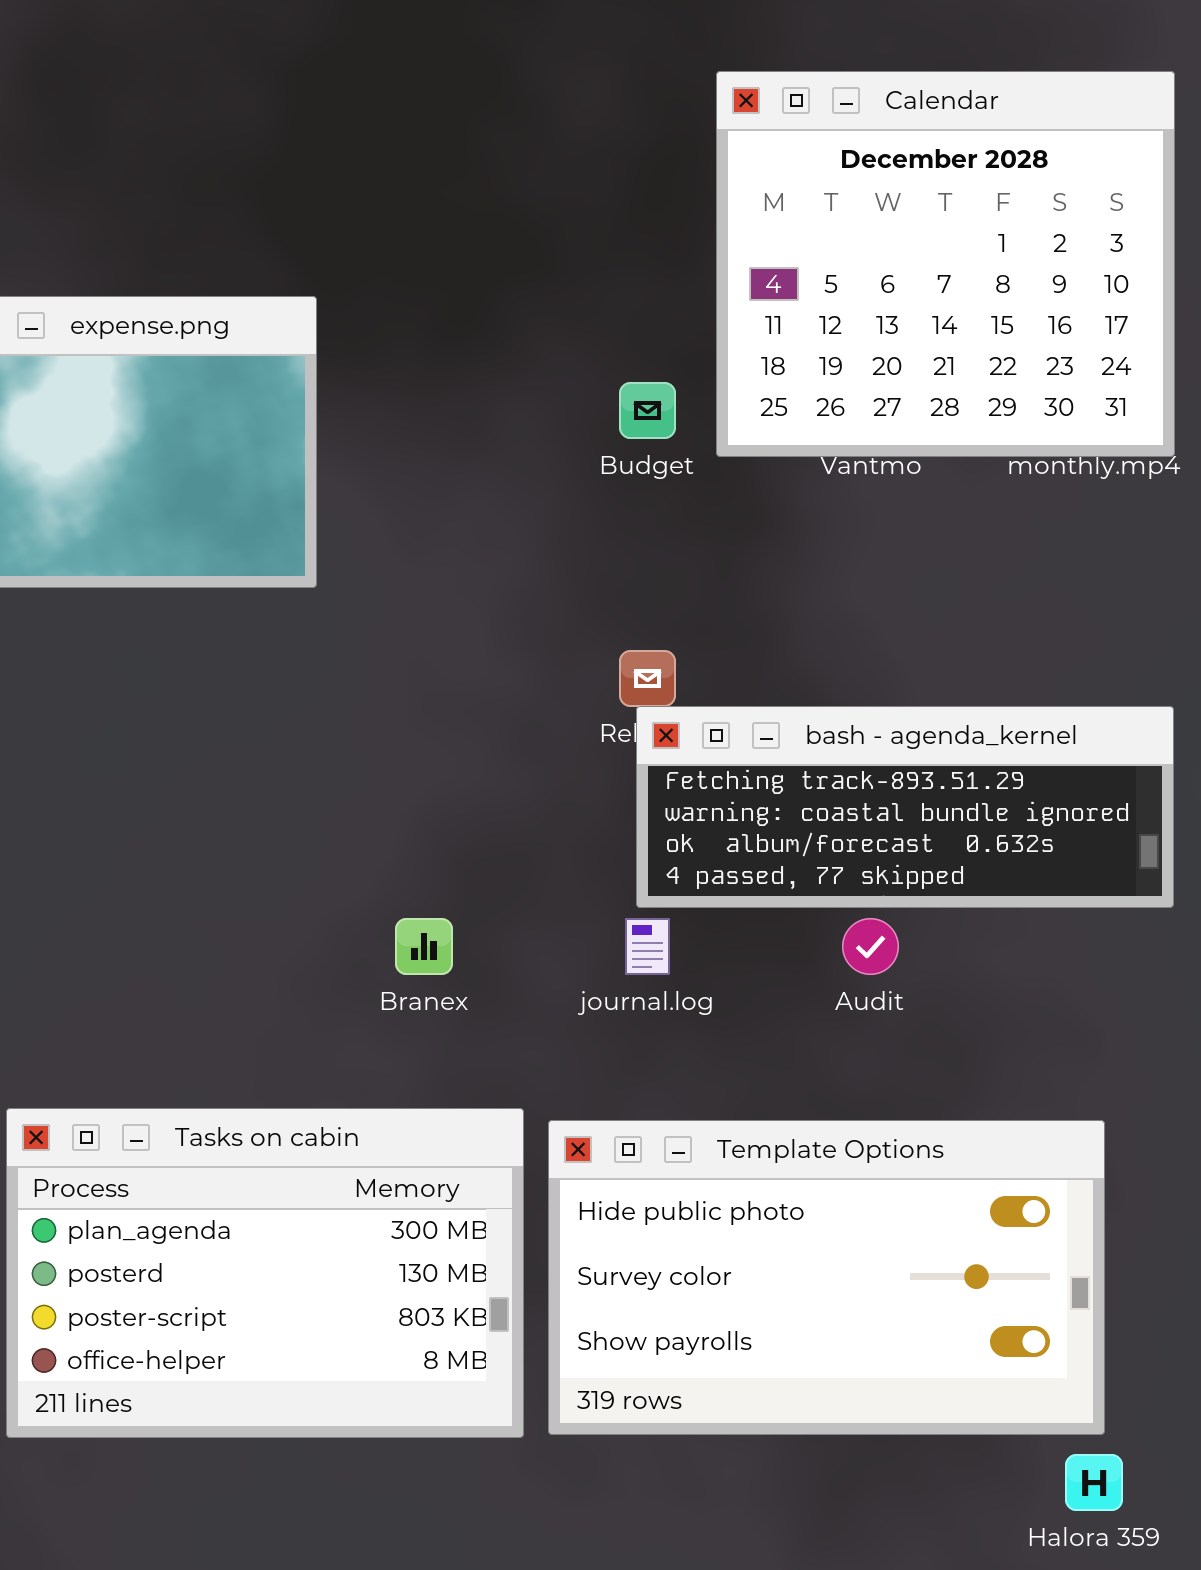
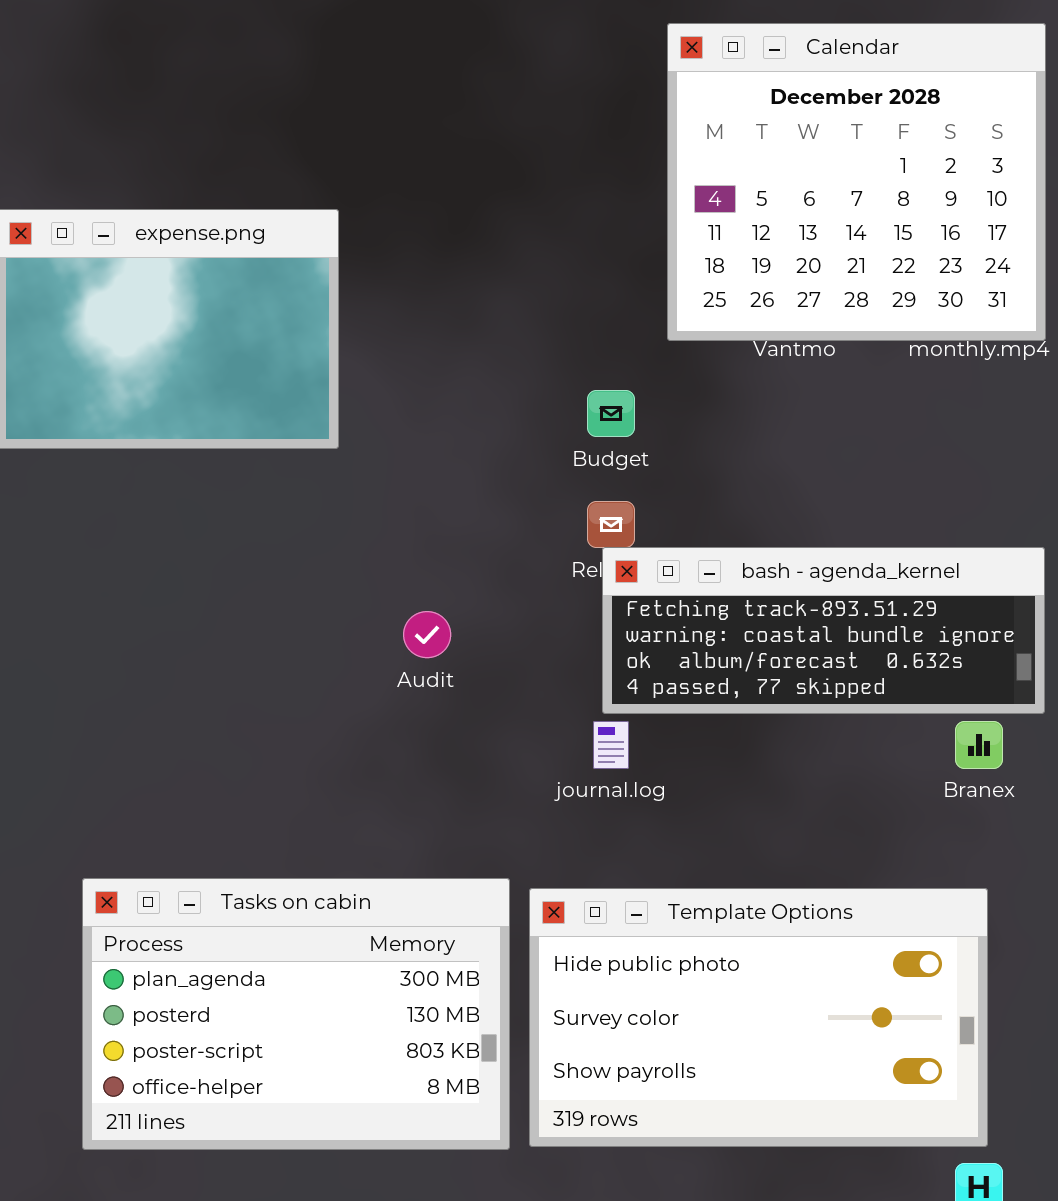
Budget: [619,382,676,439] -> [587,390,635,437], moved
Branex: [395,918,453,975] -> [955,721,1003,769], moved
Audit: [842,918,899,975] -> [403,611,451,658], moved

